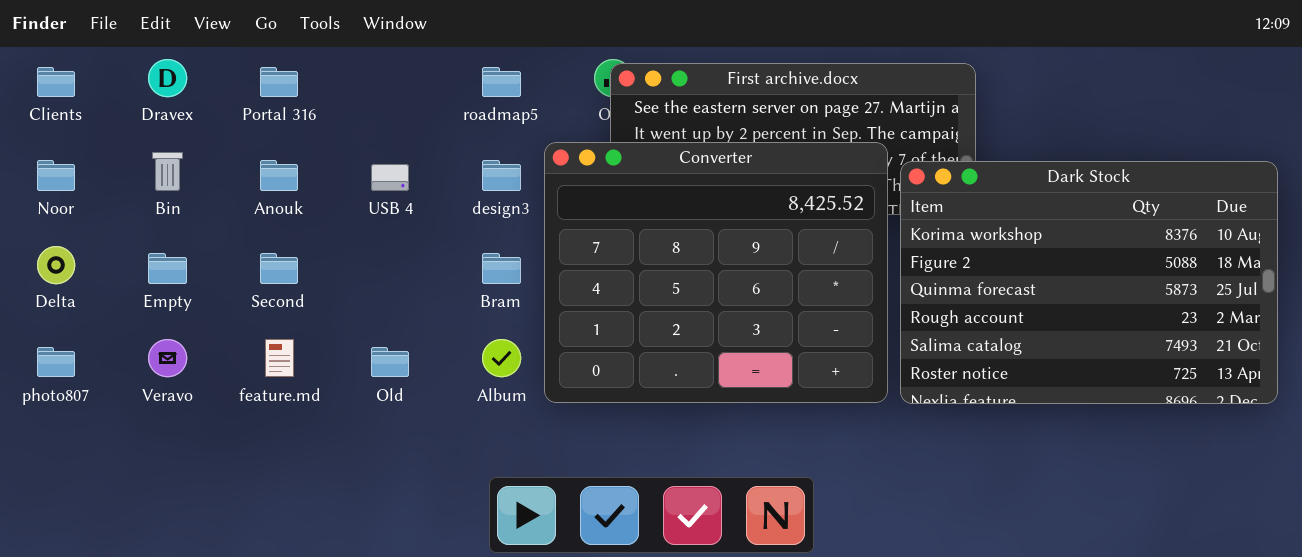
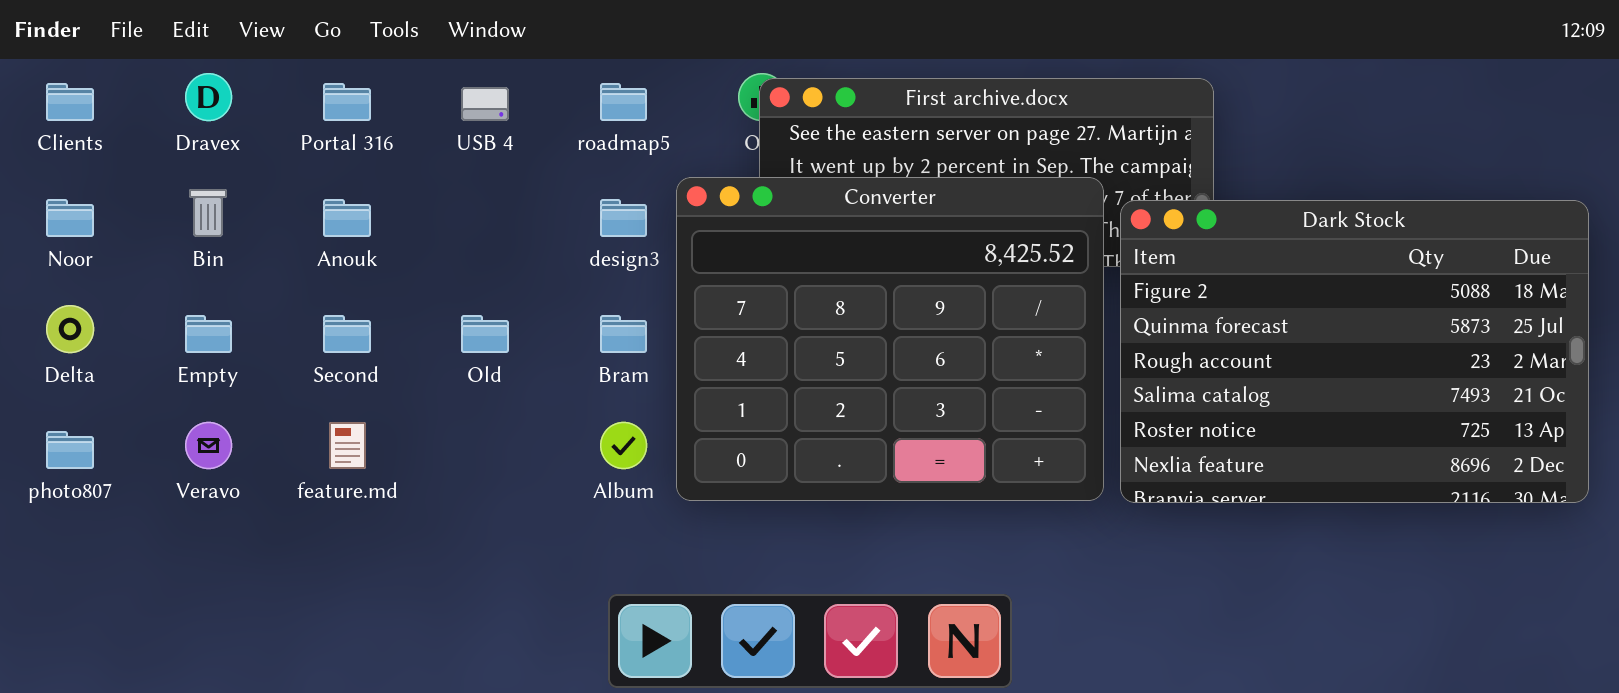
Dark Stock: [900,161,1278,404] -> [1120,200,1589,503], scrolled down 1 row
USB 4: [371,164,409,191] -> [461,87,509,121], moved
Old: [371,347,409,377] -> [461,315,509,353], moved

